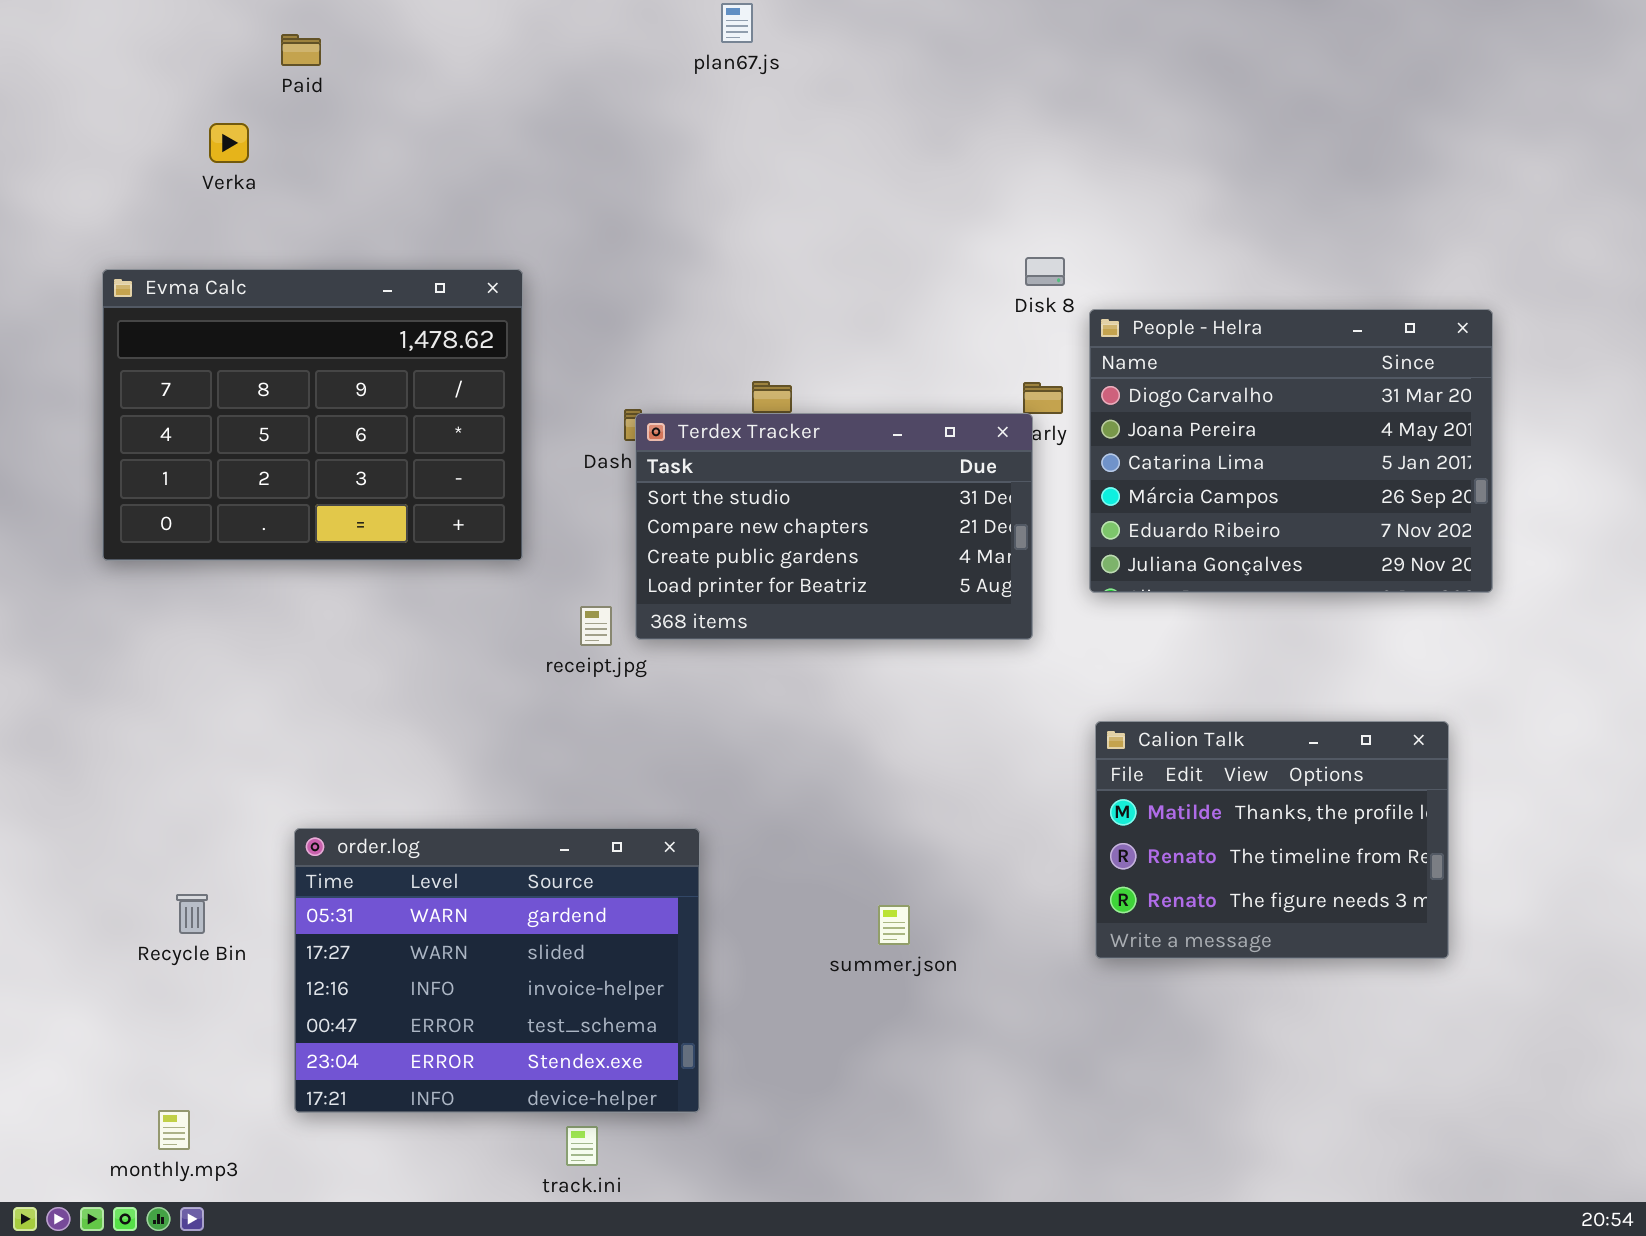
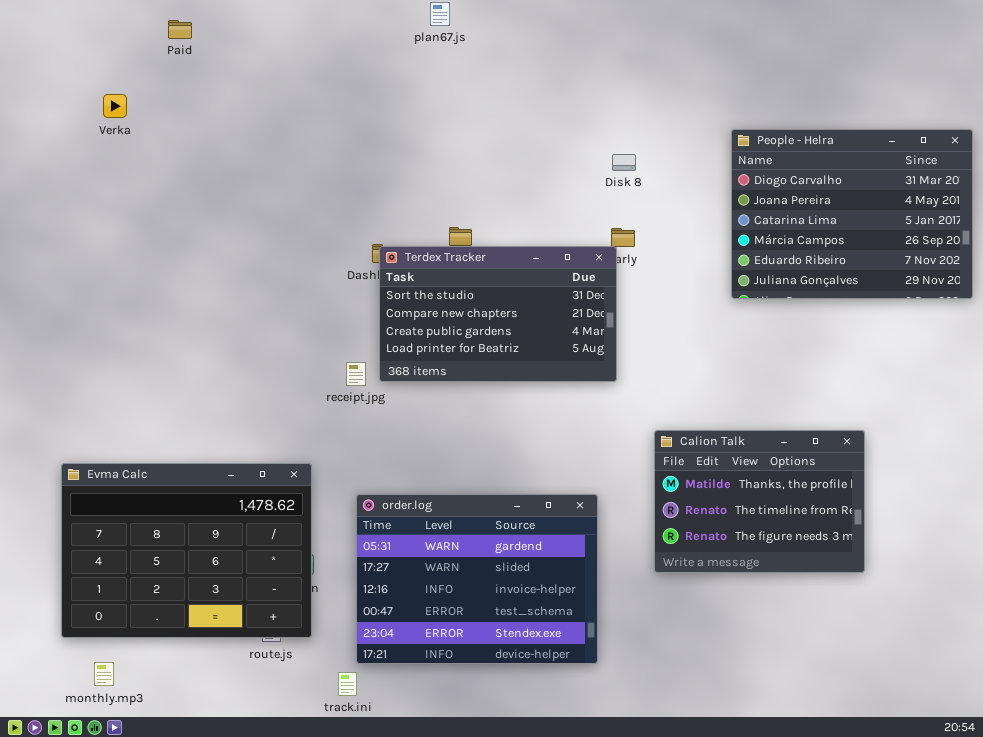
Verka: [209,123,249,163] -> [103,94,127,118], moved
Evma Calc: [102,269,523,561] -> [61,463,312,638], moved
People - Helra: [1089,309,1493,593] -> [731,129,973,299], moved
order.log: [294,828,700,1113] -> [356,494,598,664], moved

